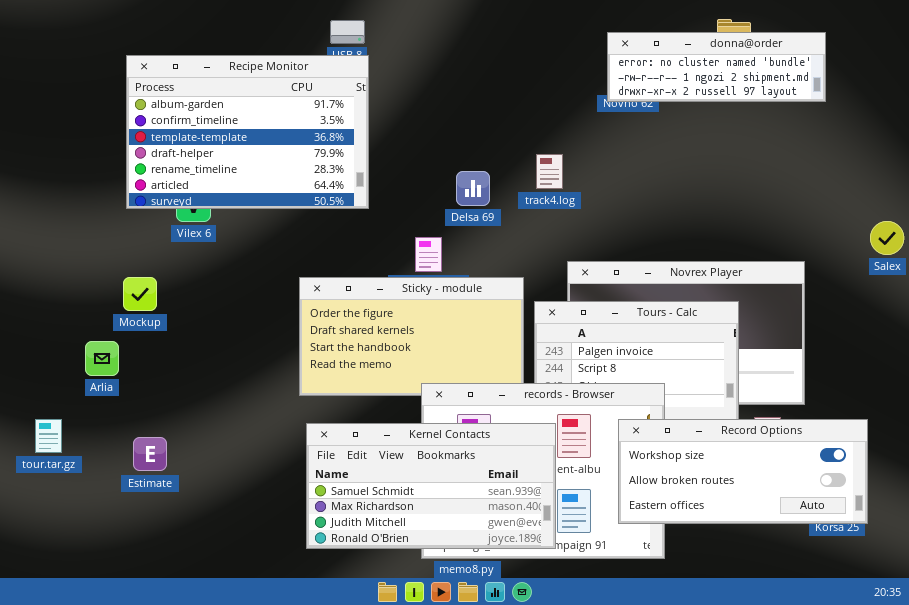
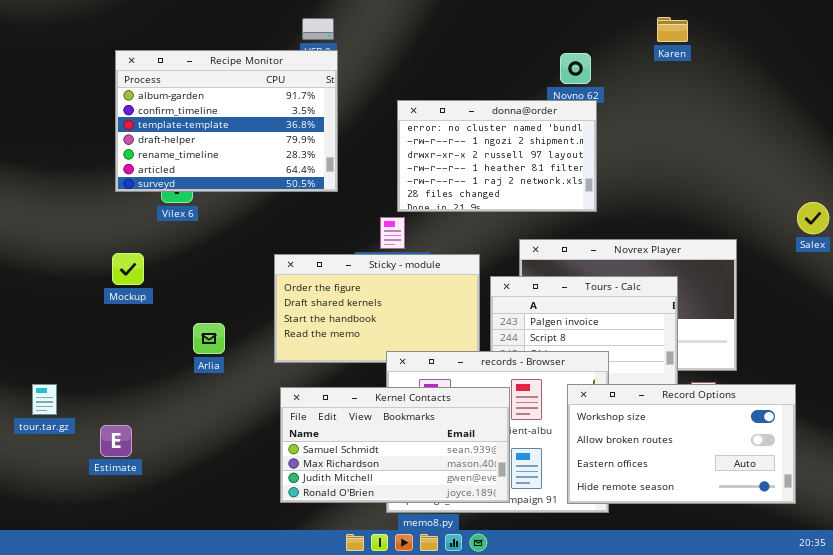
donna@order: [607,32,826,102] -> [397,100,597,212], moved, resized
Arlia: [85,341,119,376] -> [193,323,225,354], moved
Record Options: [618,419,868,524] -> [567,384,796,504], resized
Estimate: [133,437,167,471] -> [100,425,132,457], moved

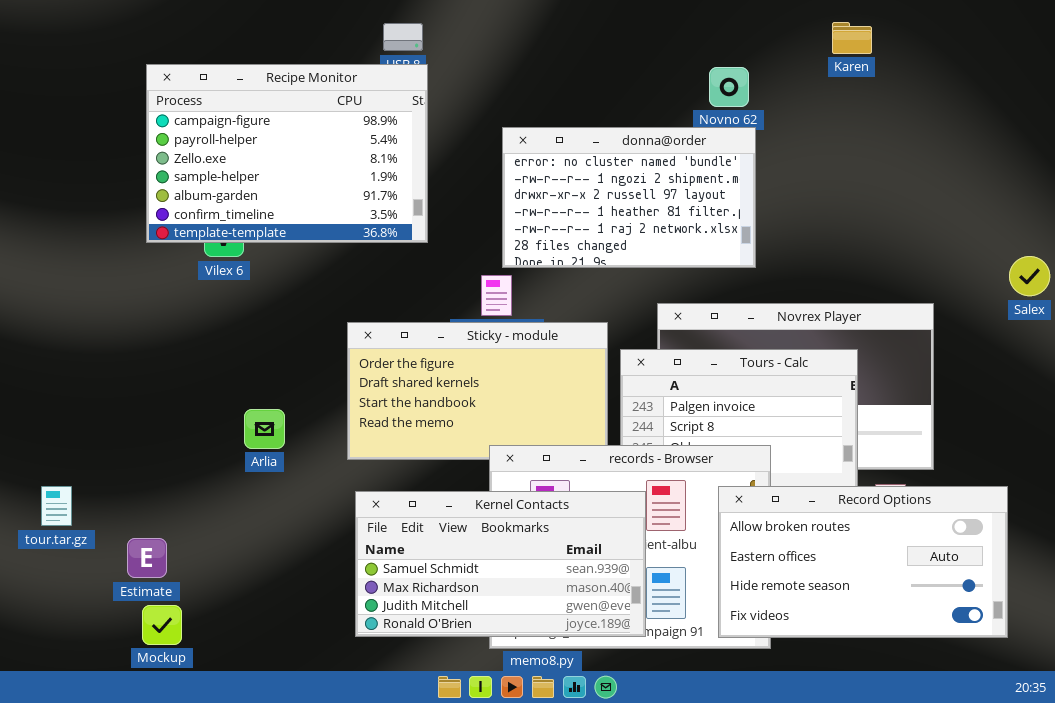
Recipe Monitor: [115,50,338,192] -> [146,64,428,243], scrolled up 4 rows
Mockup: [112,253,144,285] -> [142,605,182,645], moved
Record Options: [567,384,796,504] -> [718,486,1008,638], scrolled down 1 row

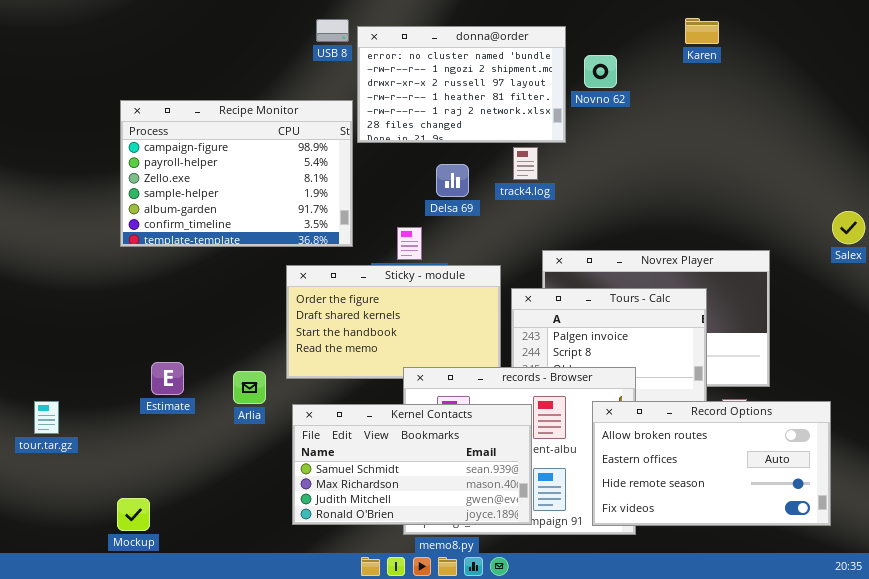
Recipe Monitor: [146,64,428,243] -> [120,100,353,247], moved
donna@order: [502,127,756,268] -> [357,26,566,143], moved
Arlia: [244,409,285,449] -> [233,371,266,404], moved
Estimate: [127,538,167,578] -> [151,362,184,395], moved

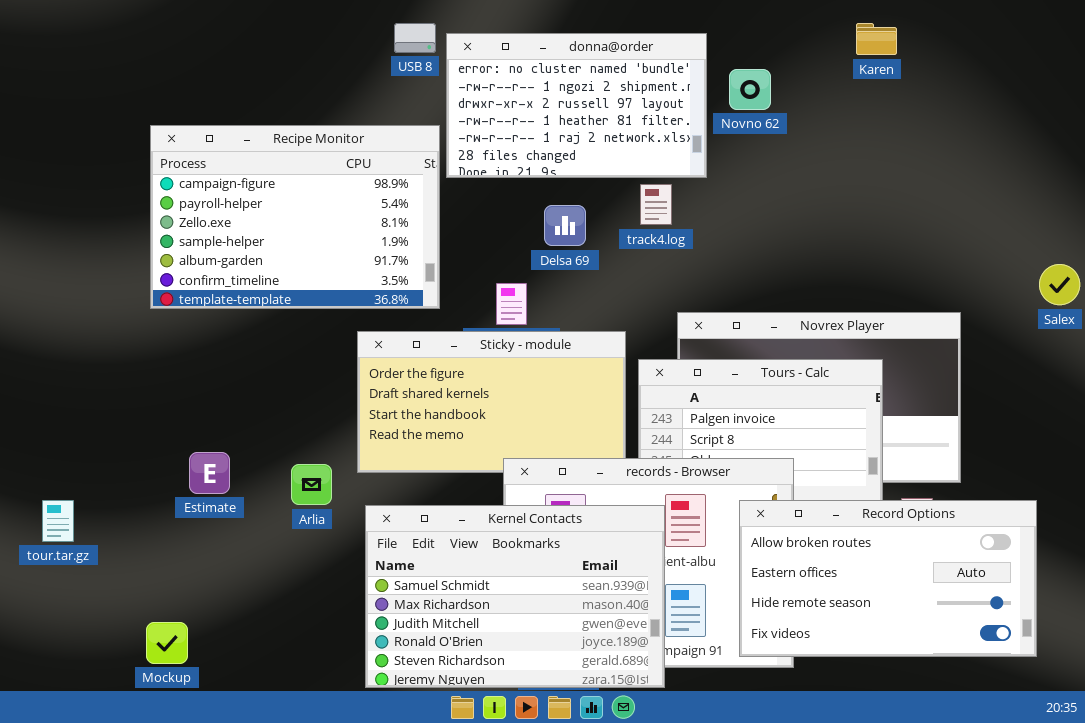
Kernel Contacts: [292,404,532,525] -> [365,505,665,688], resized

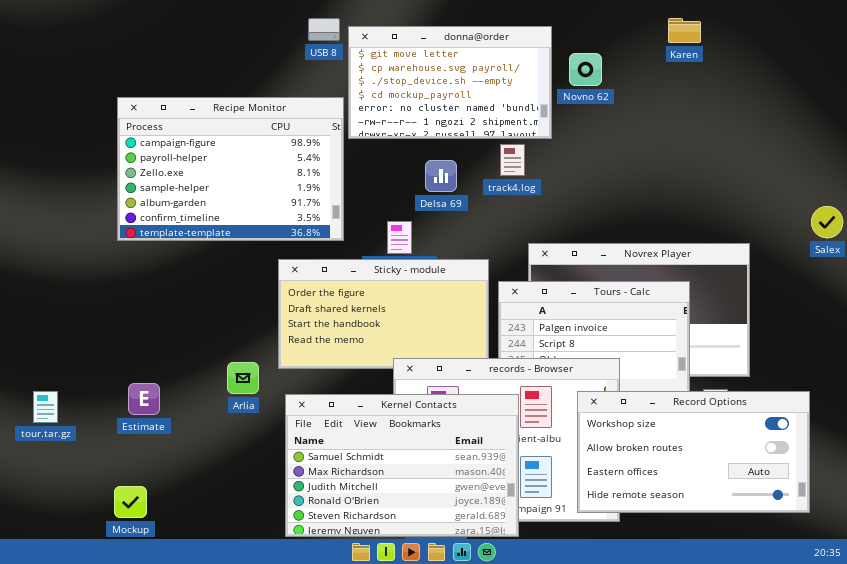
donna@order: [446,33,707,178] -> [348,26,552,139], scrolled up 4 rows
Estimate: [189,452,230,494] -> [128,383,160,415], moved
Record Options: [739,500,1037,657] -> [577,391,810,513], scrolled up 1 row

